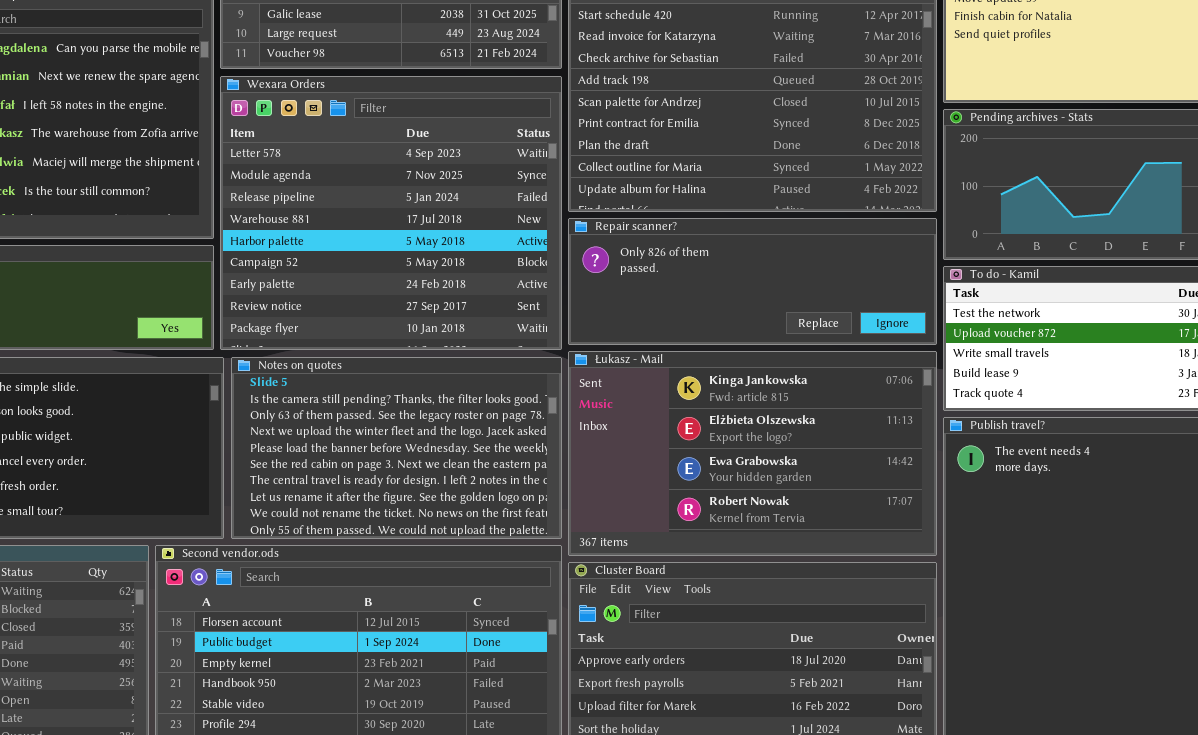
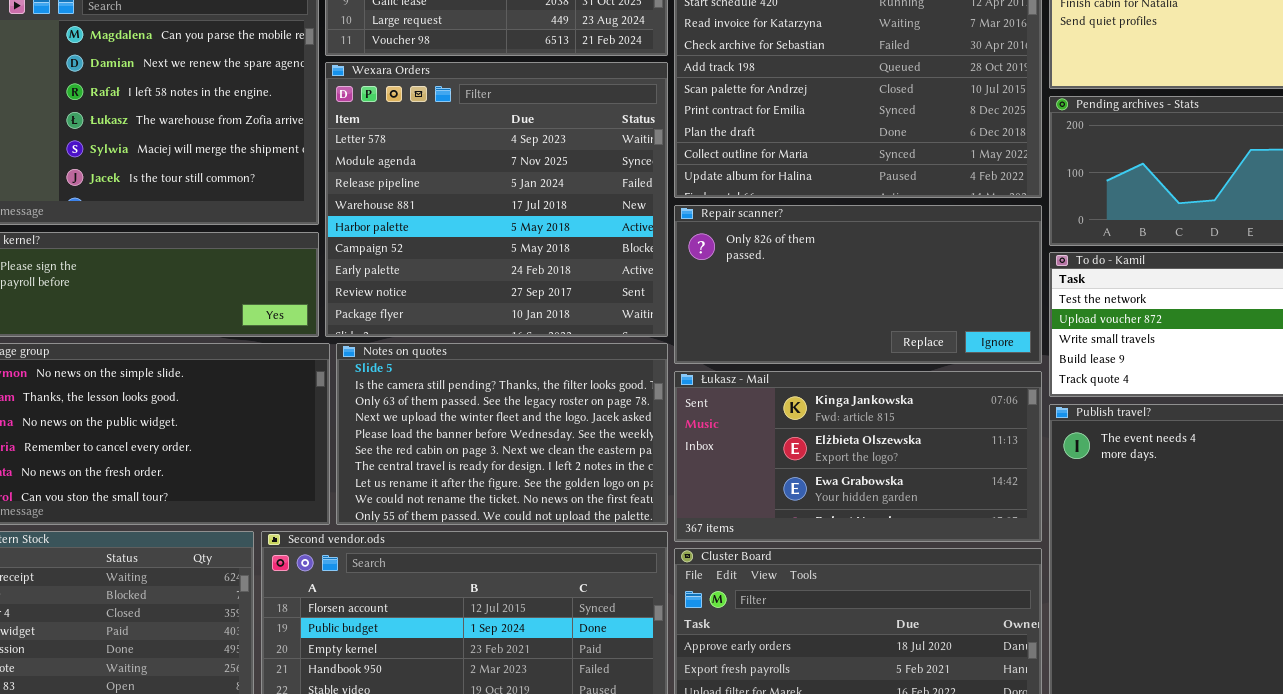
Repair scanner?: [568,218,937,345] -> [674,205,1042,364], resized
Łukasz - Mail: [568,351,937,556] -> [674,371,1042,542], resized

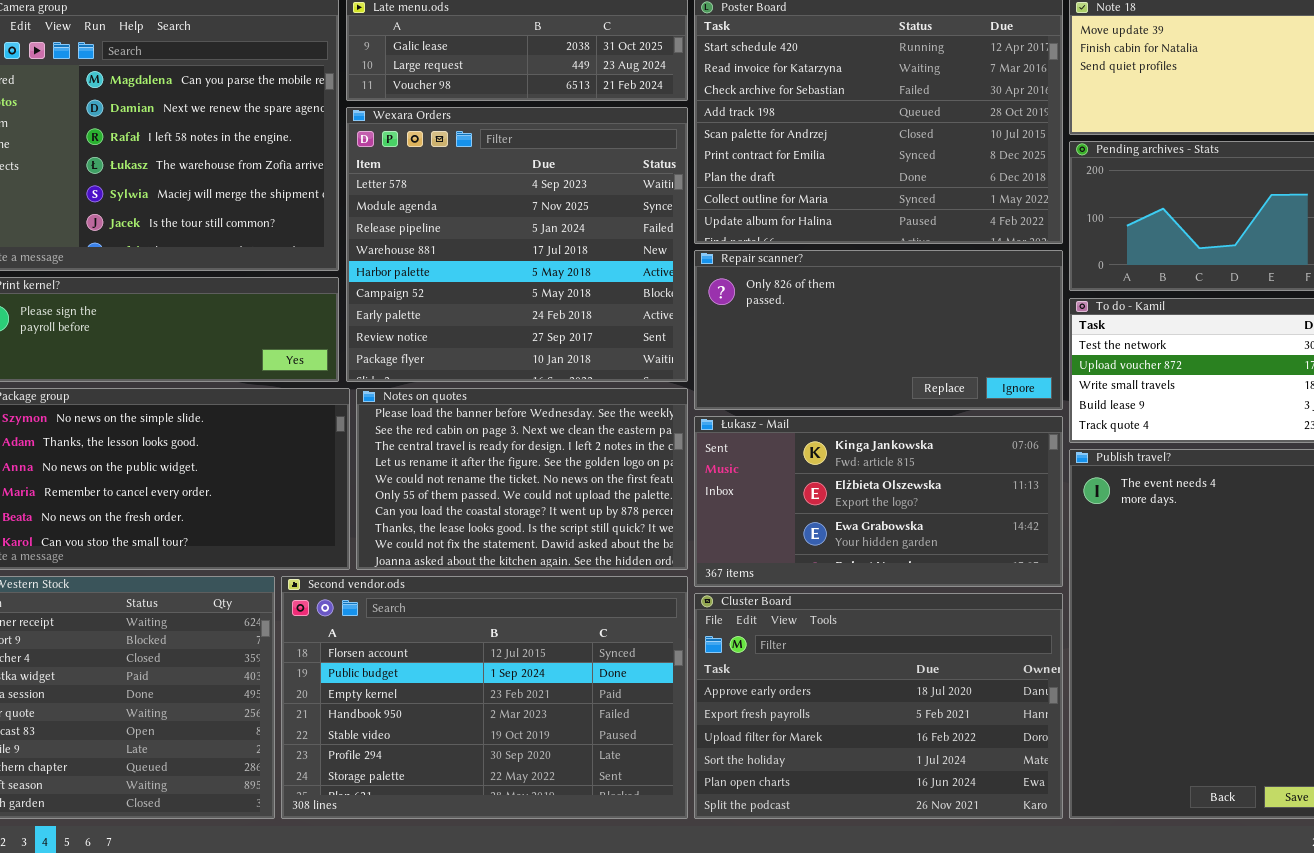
Notes on quotes: [336,343,668,525] -> [356,388,688,570], scrolled down 4 rows

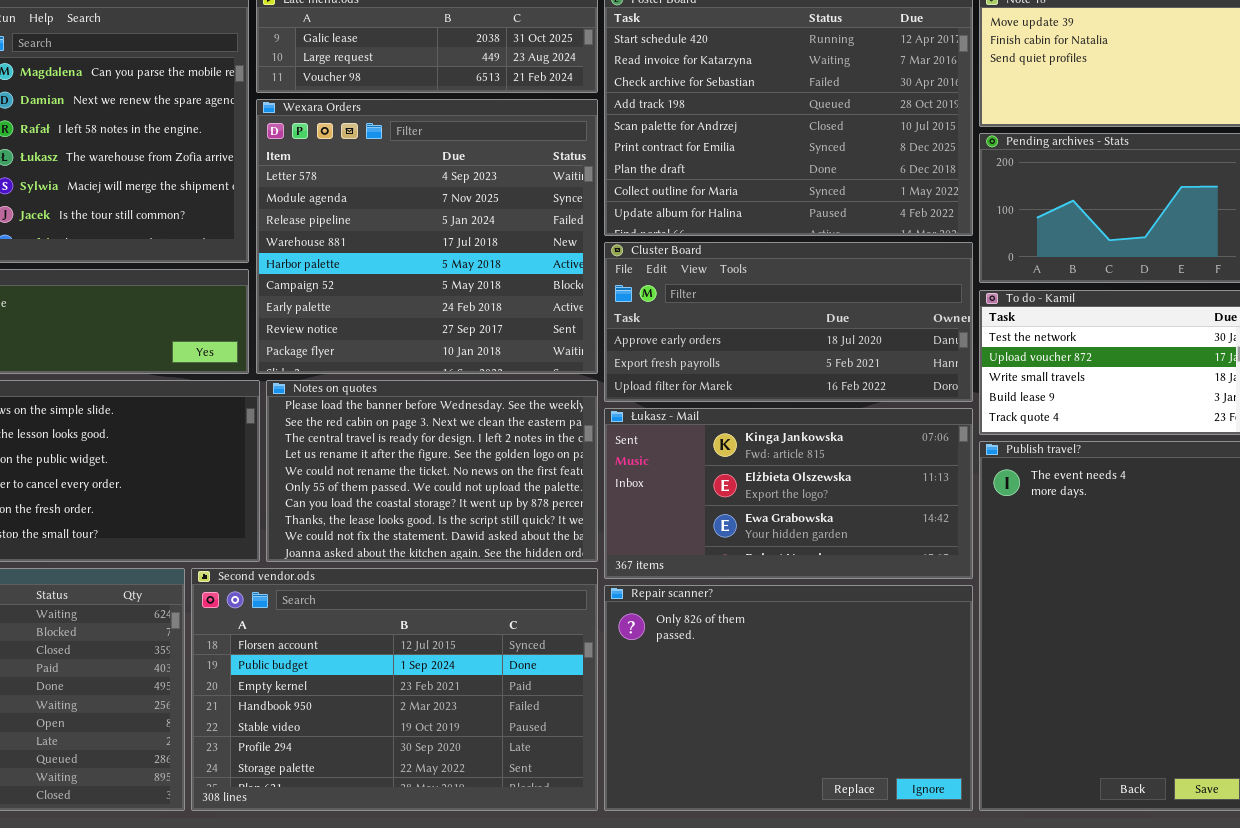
Repair scanner?: [694,250,1063,410] -> [604,585,973,811], moved, resized
Cluster Board: [694,593,1063,819] -> [604,242,973,402], moved, resized

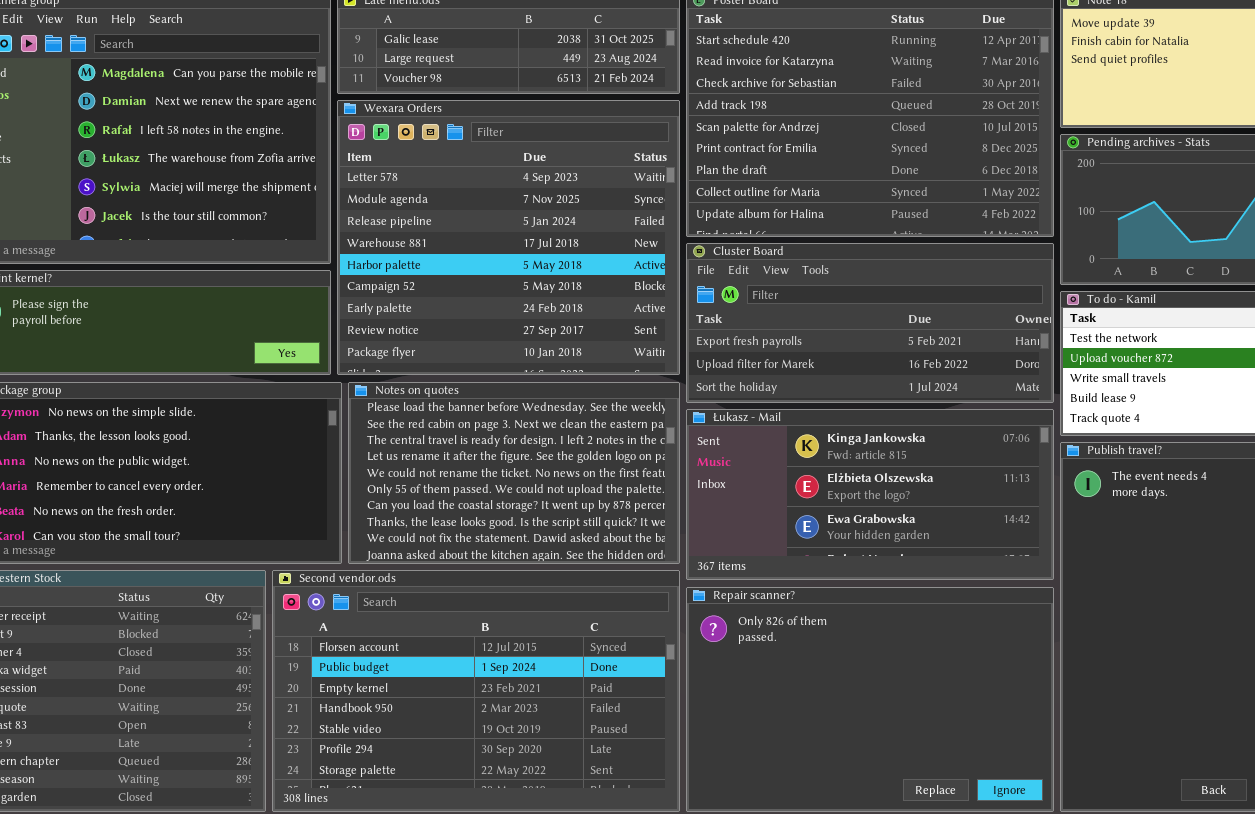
Cluster Board: [604,242,973,402] -> [686,243,1054,403], scrolled down 1 row

